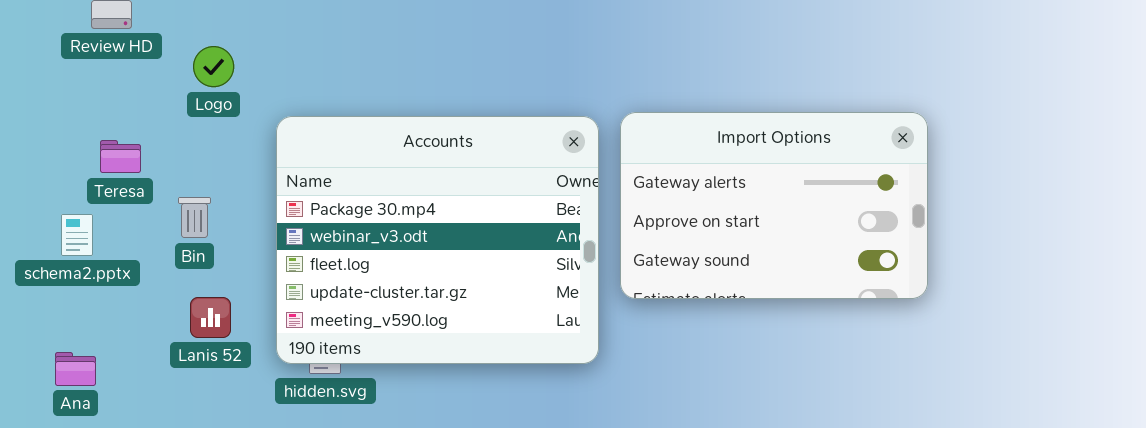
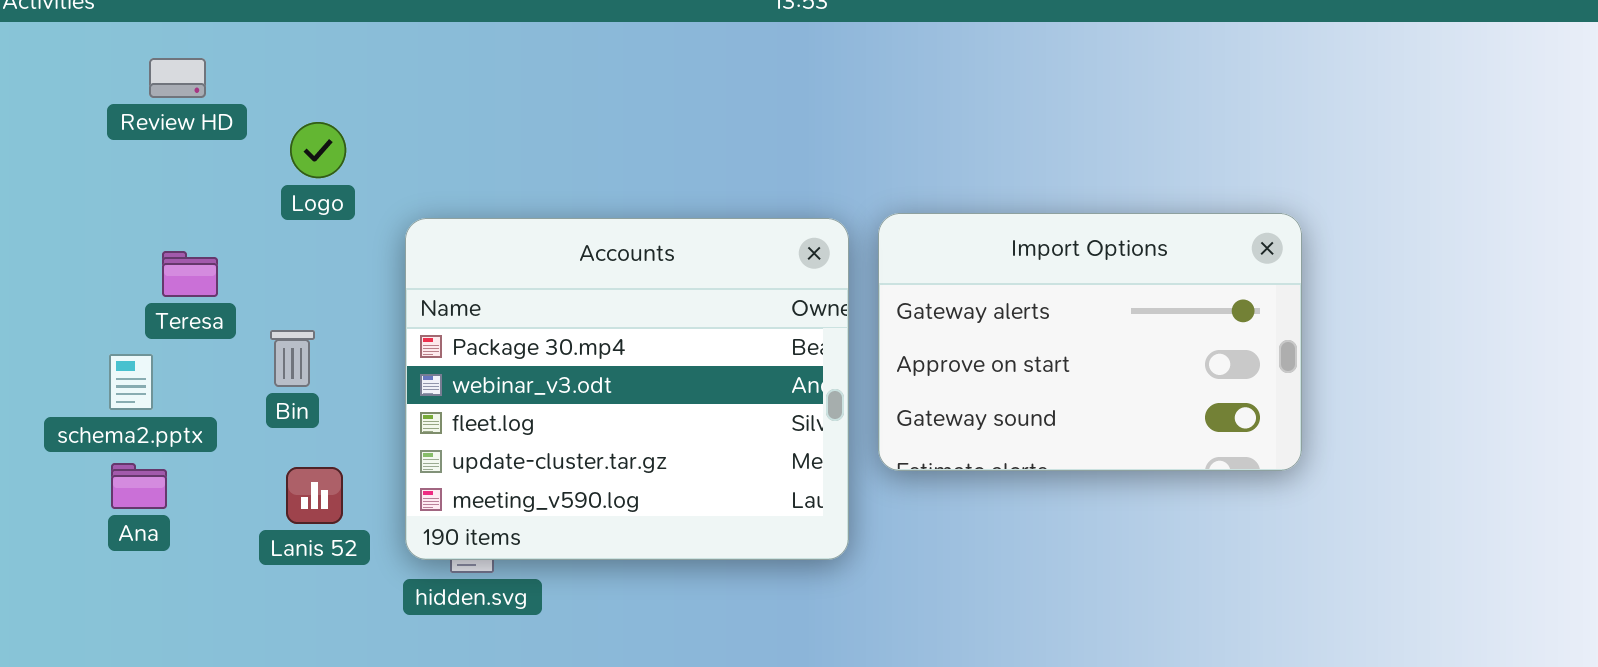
Ana: [55,352,96,386] -> [111,463,167,509], moved

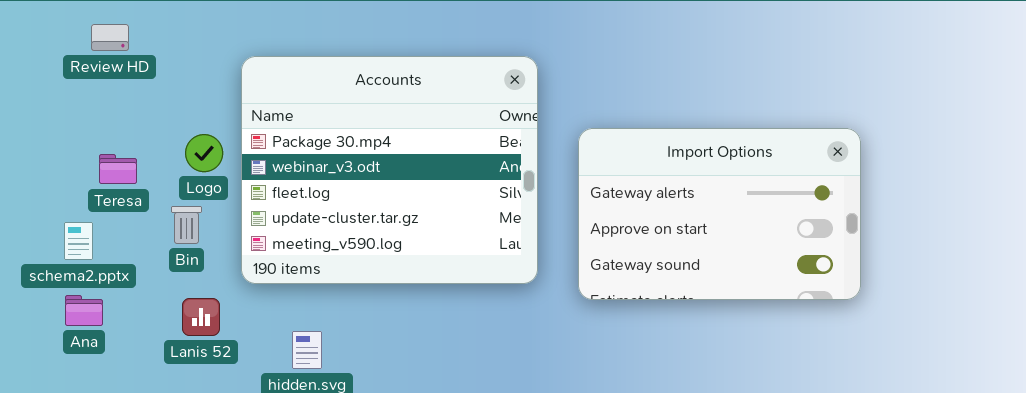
Logo: [290,122,346,178] -> [185,134,223,172], moved
Accounts: [405,218,849,560] -> [241,56,538,284], moved

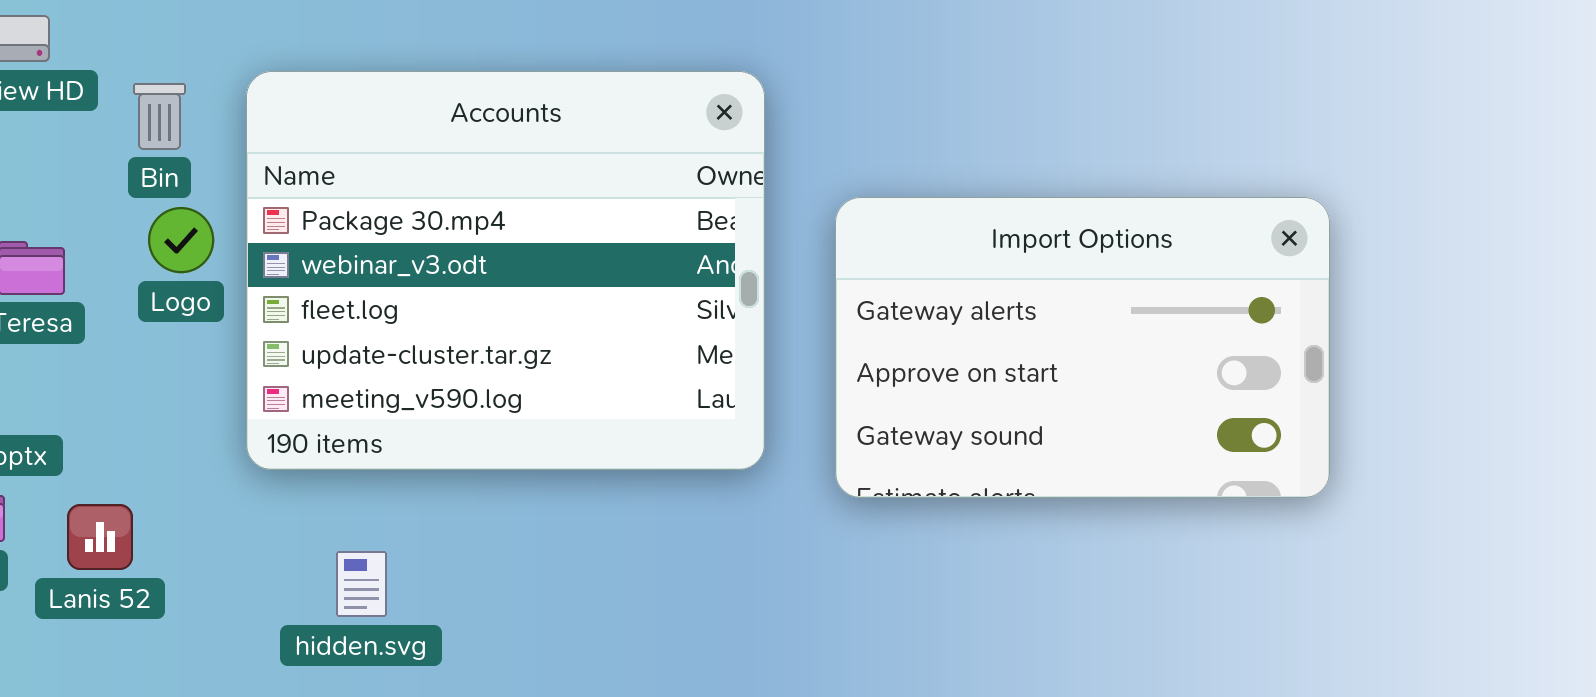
Bin: [171,206,202,244] -> [133,83,186,150], moved
Lanis 52: [182,298,220,336] -> [67,504,133,570], moved

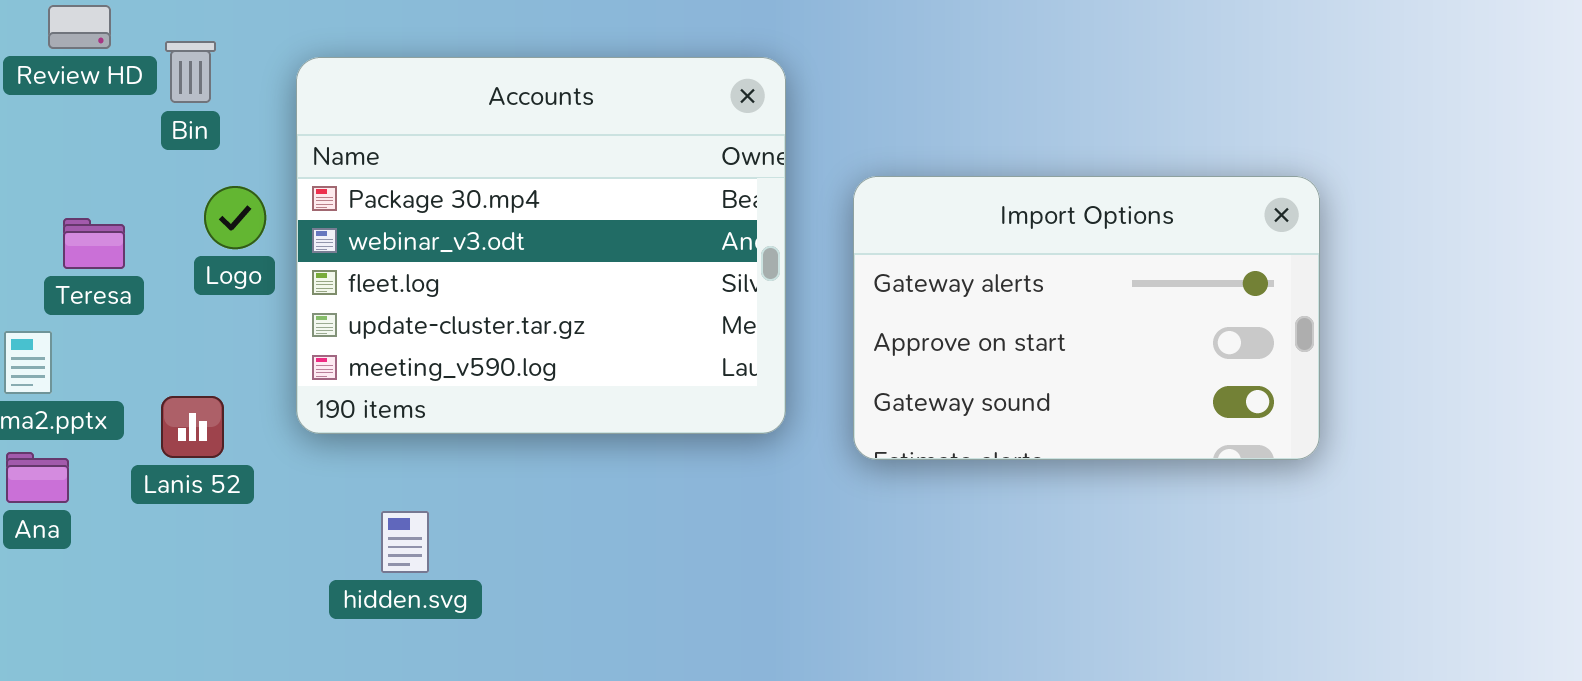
Bin: [133,83,186,150] -> [165,41,216,103], moved
Lanis 52: [67,504,133,570] -> [161,396,224,458], moved

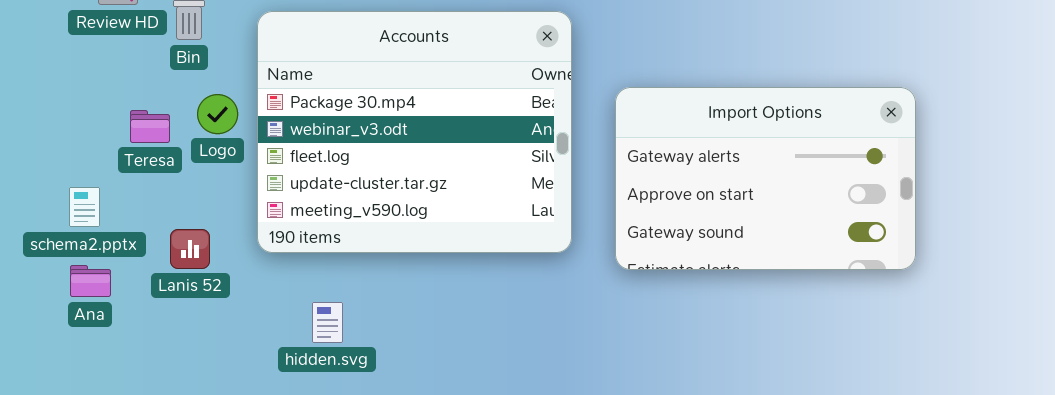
Teresa: [63,218,125,269] -> [130,110,170,143], moved

